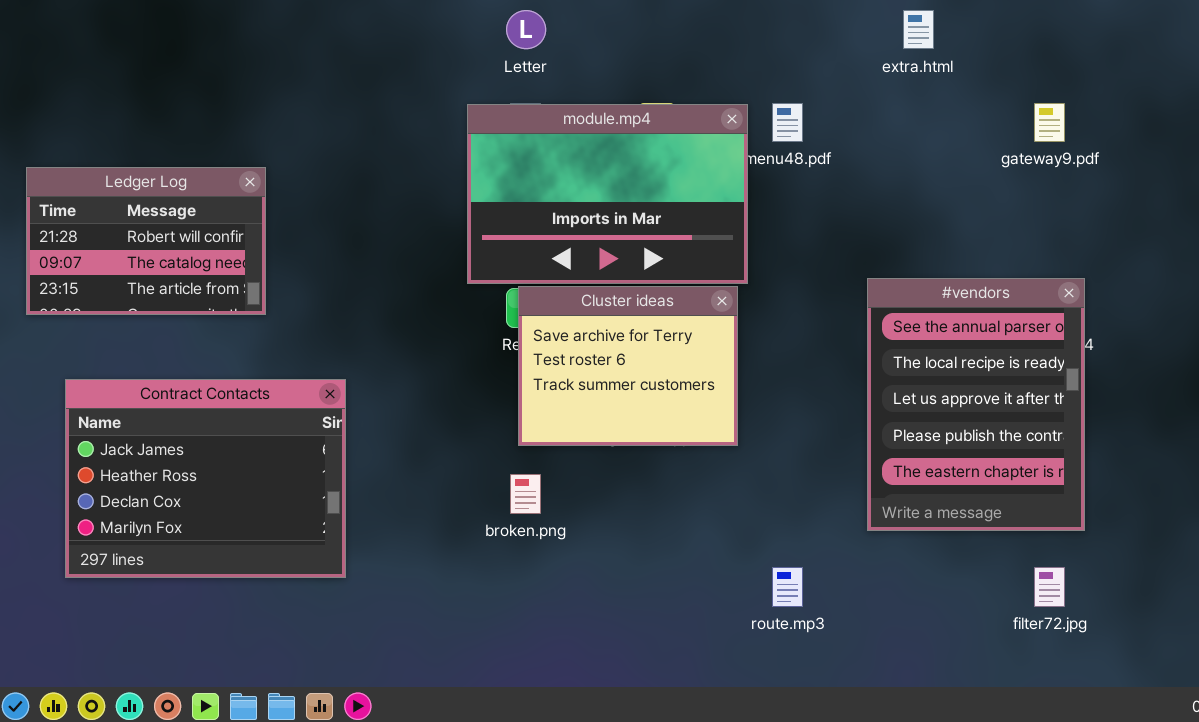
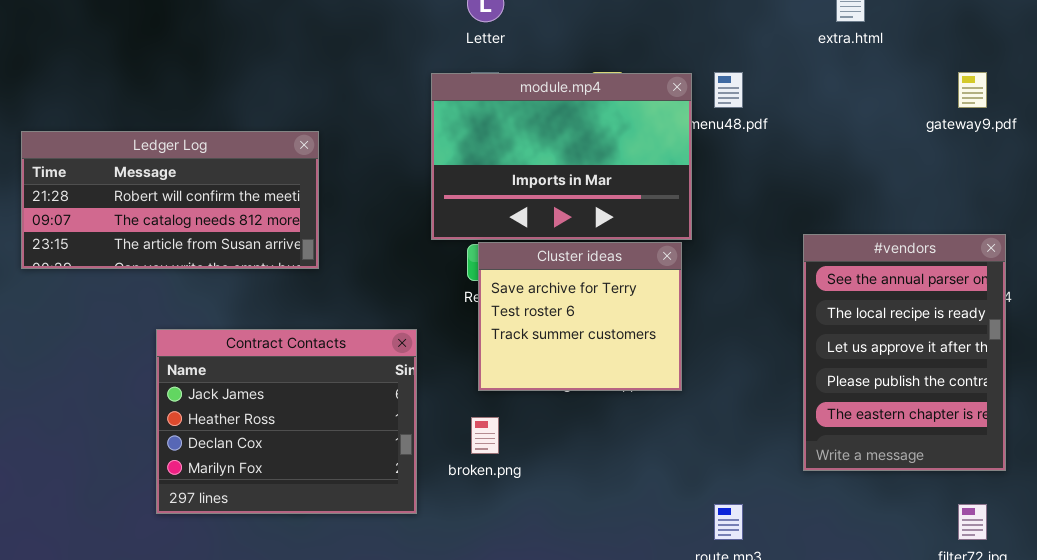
Ledger Log: [26,167,266,315] -> [21,131,319,269], resized
Contract Contacts: [65,379,346,578] -> [156,329,417,514], moved

